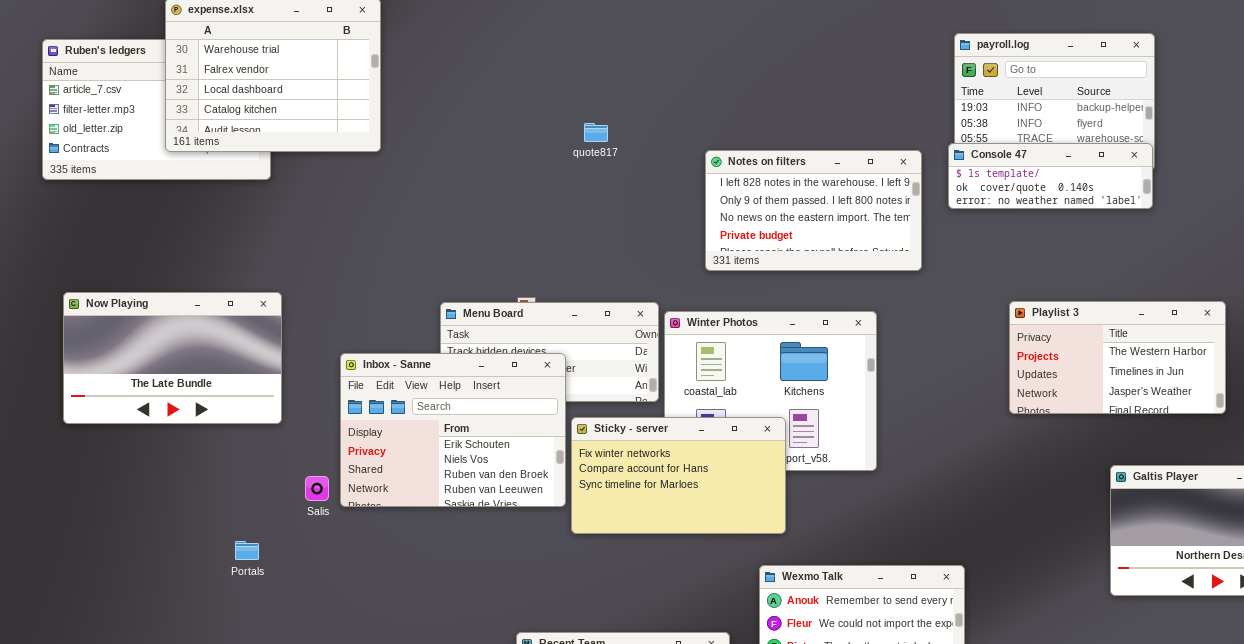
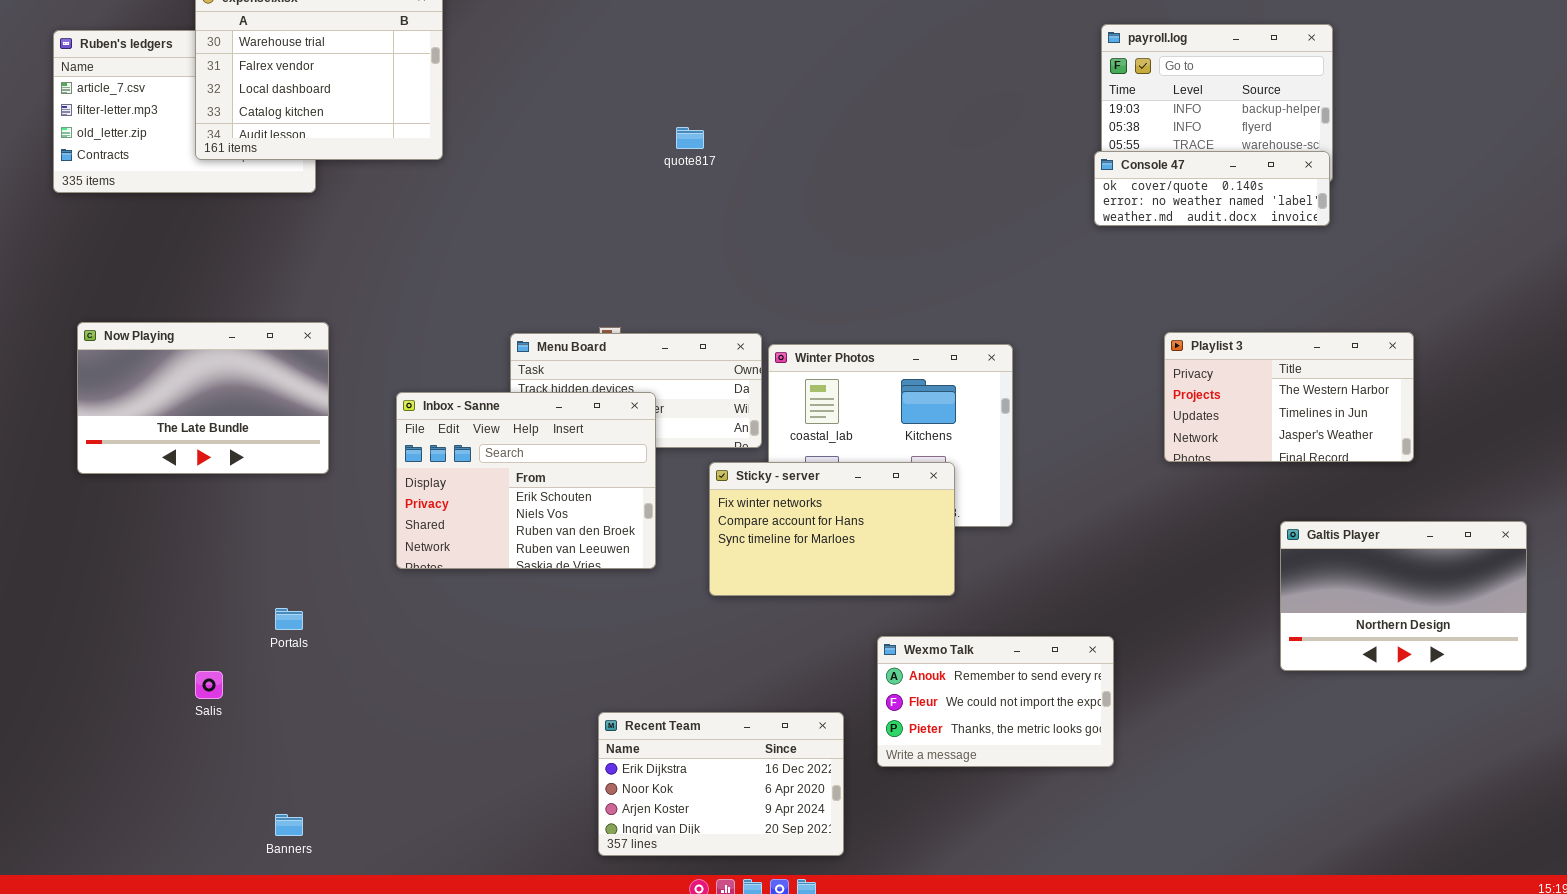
Console 47: [948,143,1153,209] -> [1094,151,1330,226], scrolled down 1 row
Notes on filters: [705,150,922,271] -> none, closed
Sticky - server: [571,417,786,534] -> [709,462,955,596], moved
Salis: [305,476,329,501] -> [195,671,223,699], moved

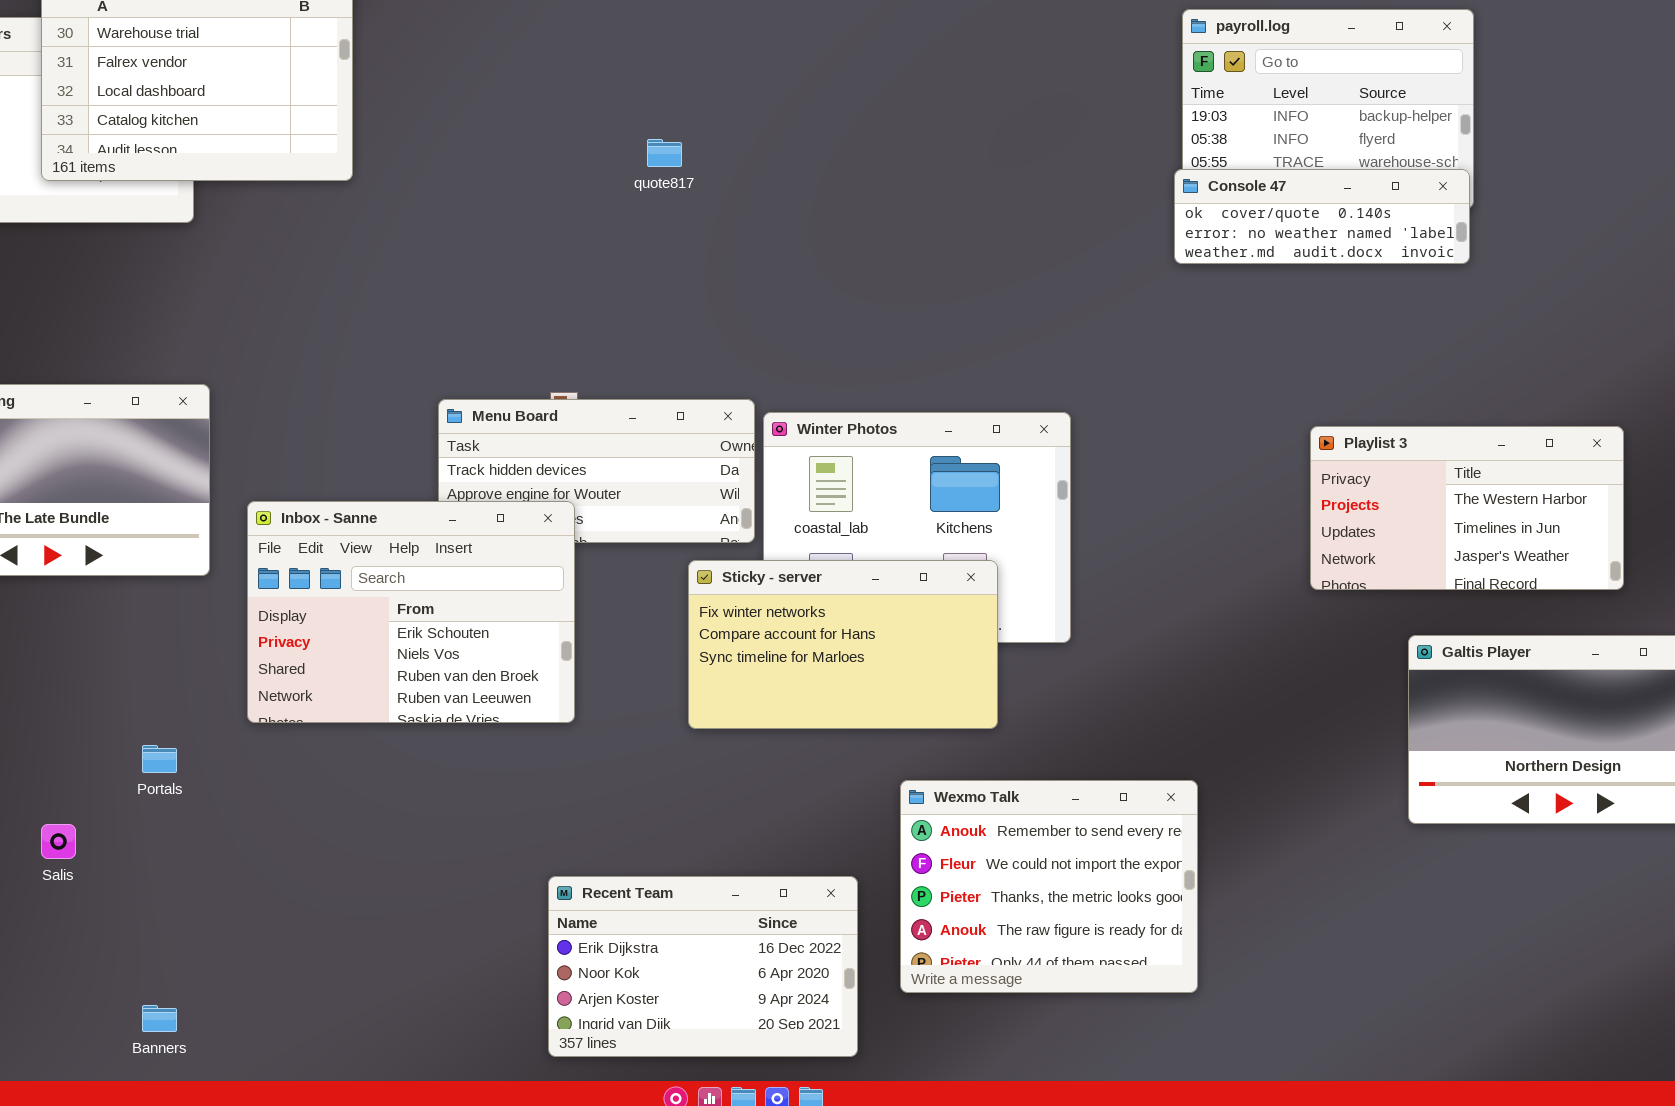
Playlist 3: [1164,332,1414,462] -> [1310,426,1624,590], moved
Inbox - Sanne: [396,392,656,569] -> [247,501,575,723], moved
Wexmo Talk: [877,636,1114,767] -> [900,780,1198,993], resized

